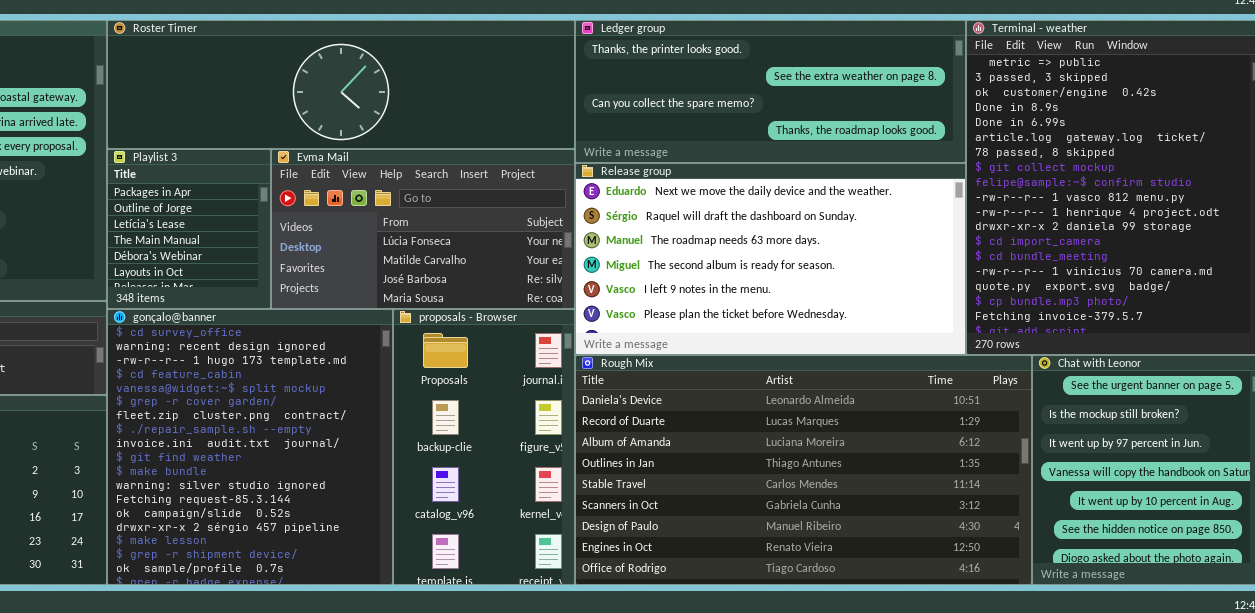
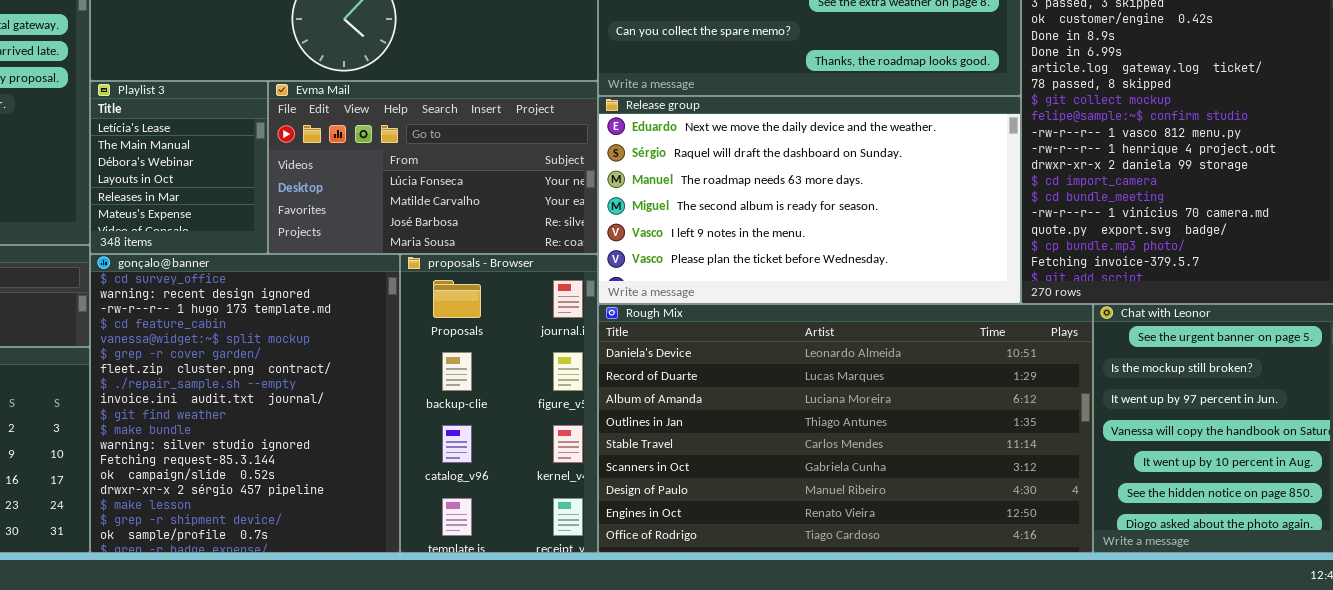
Playlist 3: [107,149,271,309] -> [90,81,268,254], scrolled down 2 rows

